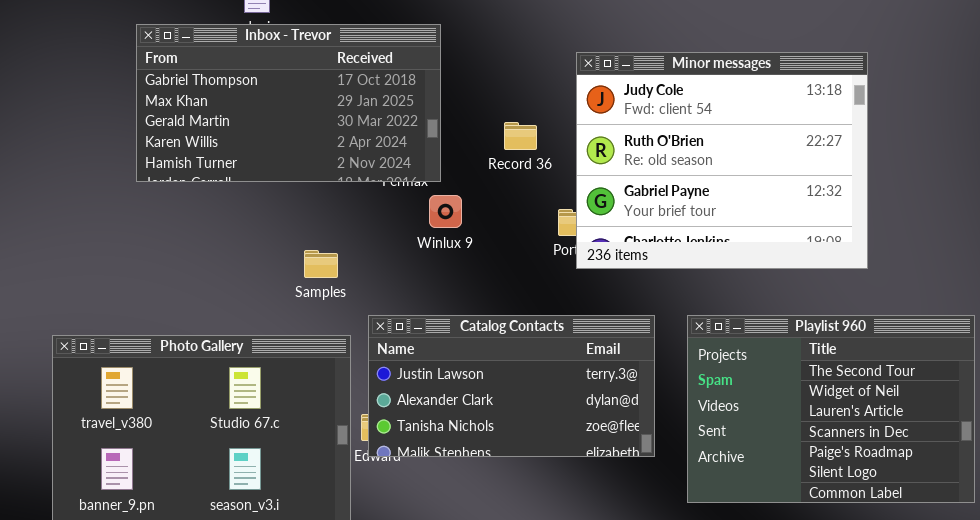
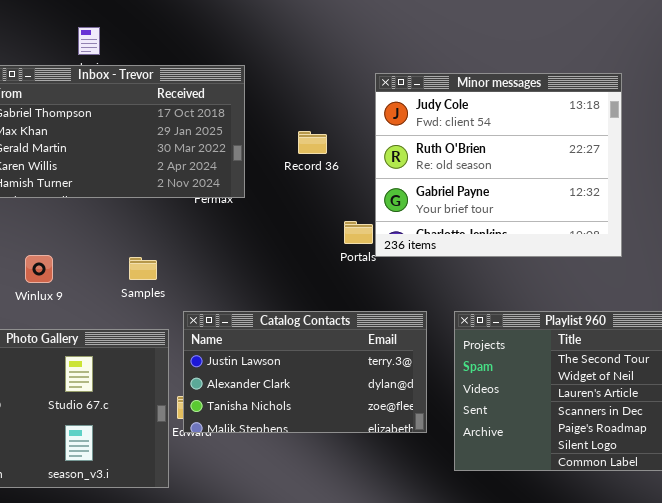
Minor messages: [576,52,868,269] -> [375,73,622,257], moved
Record 36: [504,122,537,150] -> [298,131,327,154], moved
Winlux 9: [429,195,462,228] -> [25,255,53,283], moved

